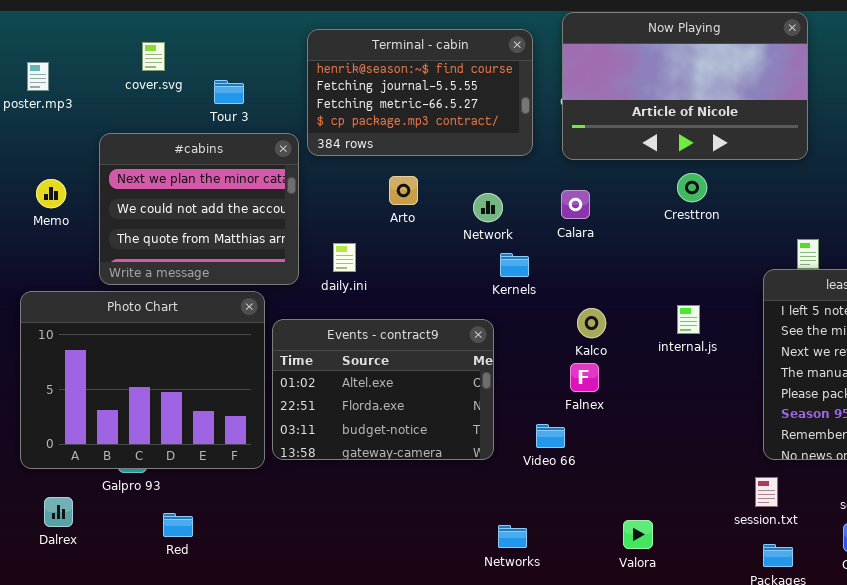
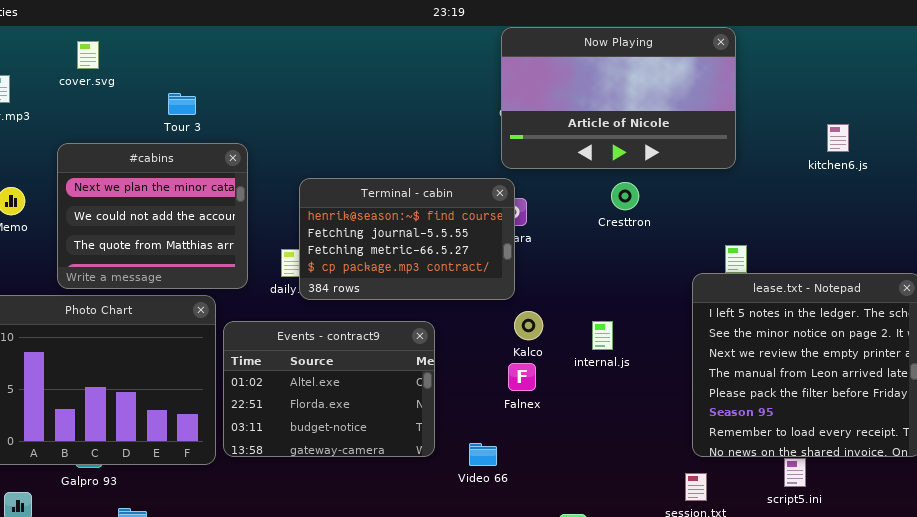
Terminal - cabin: [307,29,533,156] -> [299,178,515,300], moved
cover.svg: [142,42,165,71] -> [77,41,99,69], moved
internal.js: [677,305,700,334] -> [592,321,613,350], moved
Video 66: [536,424,565,448] -> [469,443,497,466], moved

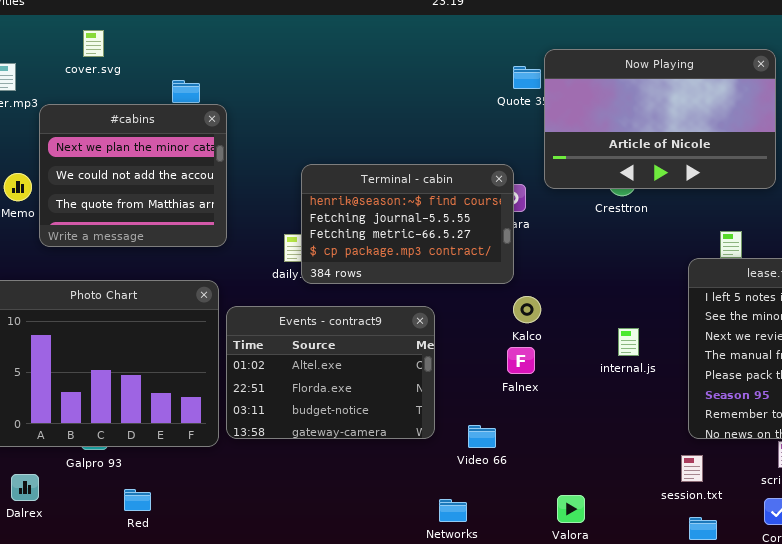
Now Playing: [501,27,736,169] -> [544,49,776,189], moved
#cabins: [57,143,248,289] -> [39,104,227,247], moved
internal.js: [592,321,613,350] -> [618,328,639,356], moved

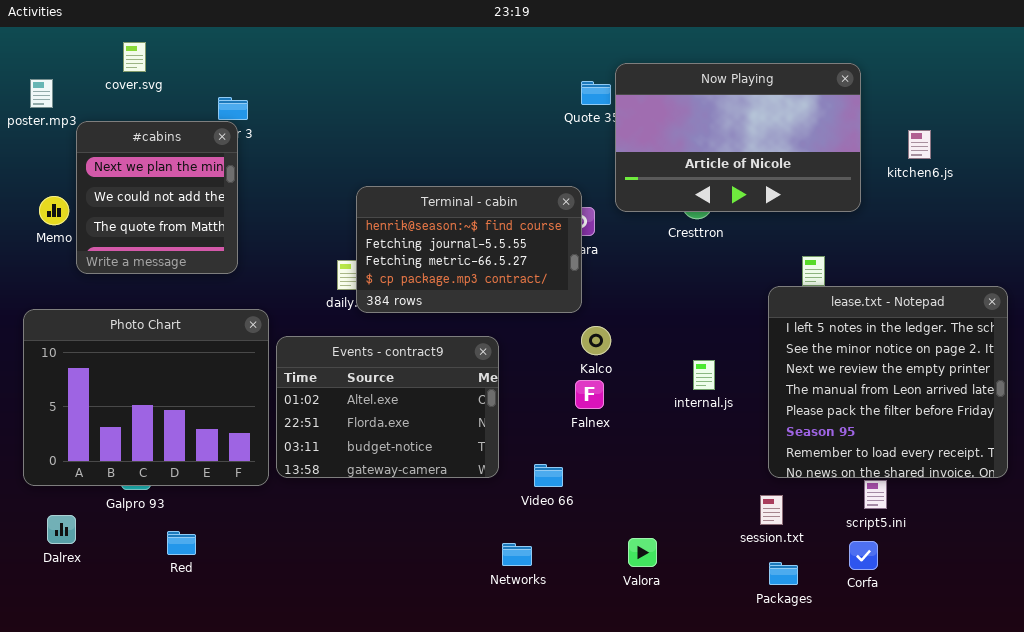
#cabins: [39,104,227,247] -> [76,121,238,274], resized

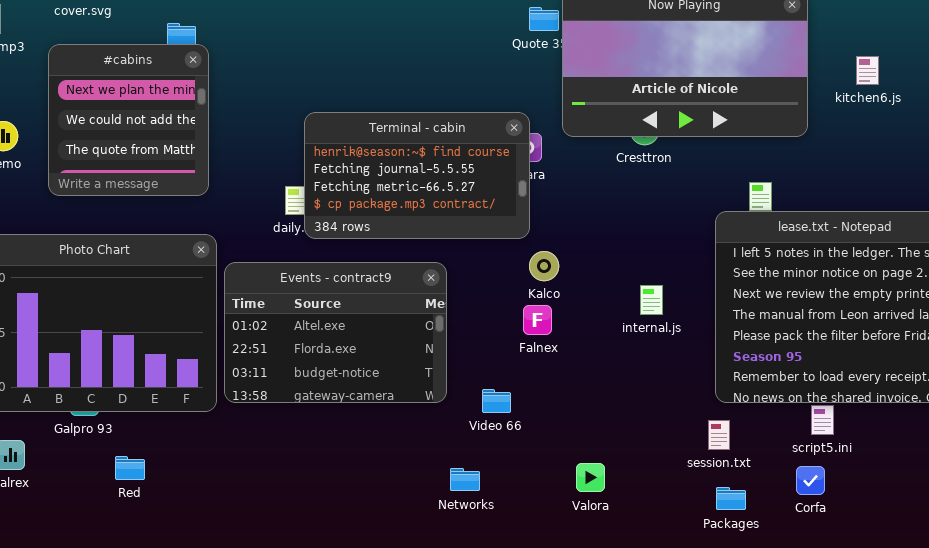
#cabins: [76,121,238,274] -> [48,44,209,196], moved

